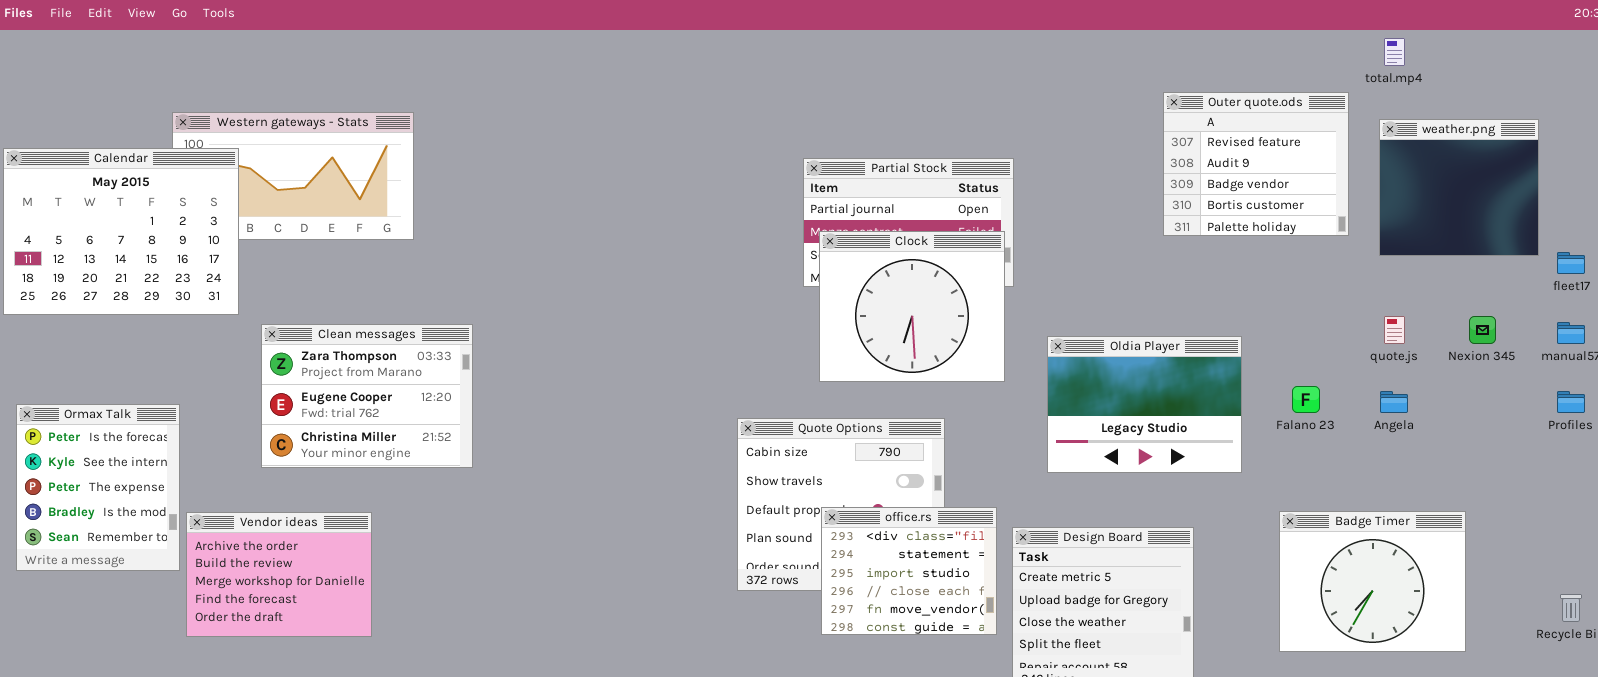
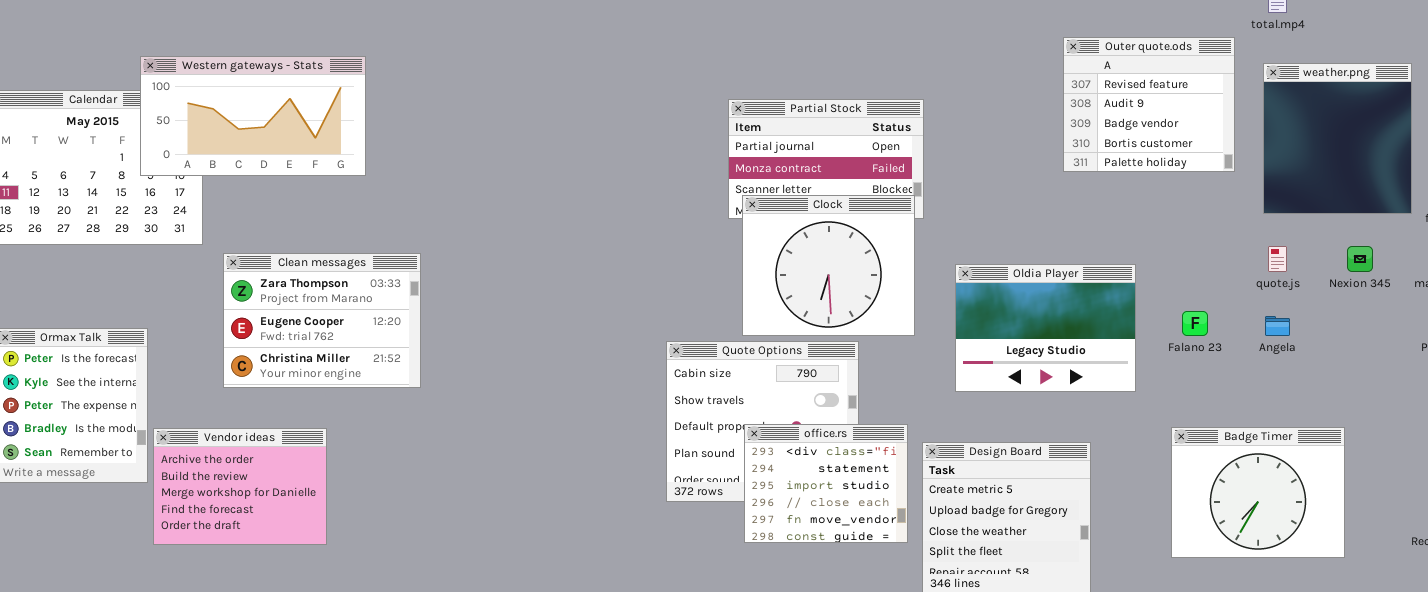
Western gateways - Stats: [172,112,414,240] -> [140,56,366,176], raised
weather.png: [1379,119,1539,256] -> [1263,63,1412,214], resized
Clock: [819,231,1005,382] -> [742,195,915,336], moved

